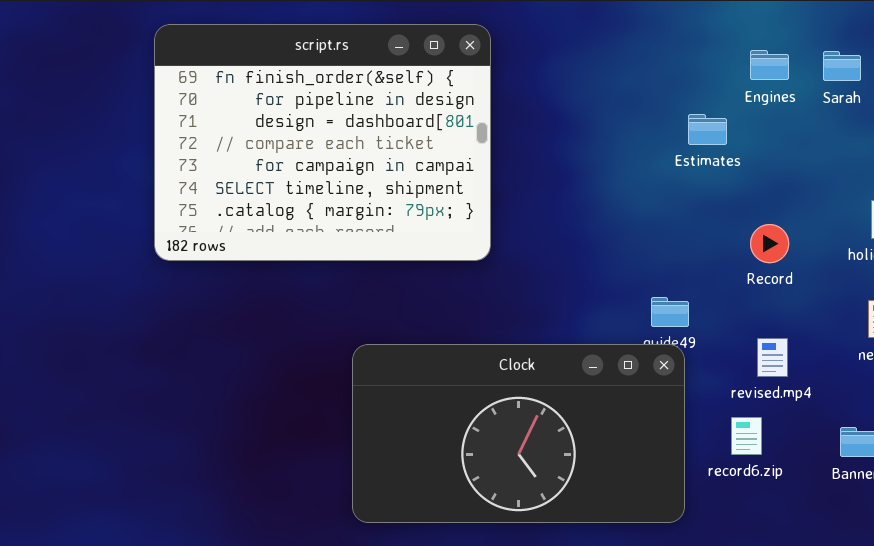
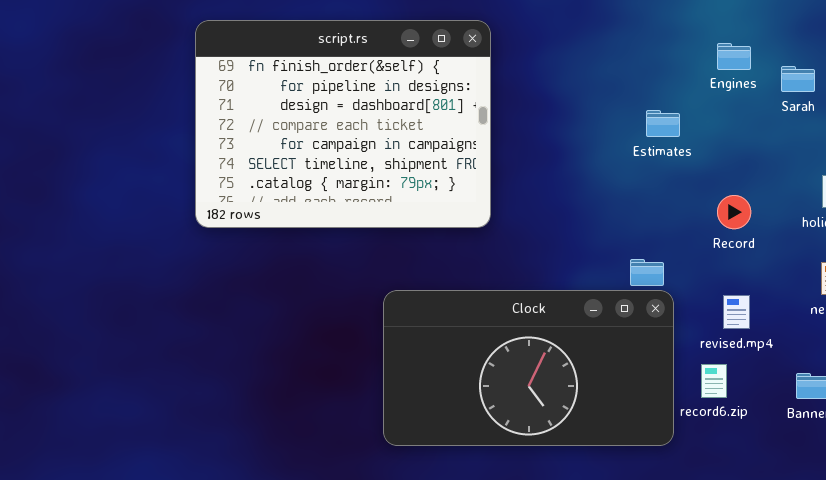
Sarah: [823,51,861,81] -> [781,66,815,92], moved
Estimates: [688,114,727,145] -> [646,110,680,137], moved
Clock: [352,344,685,523] -> [383,290,674,446], moved

